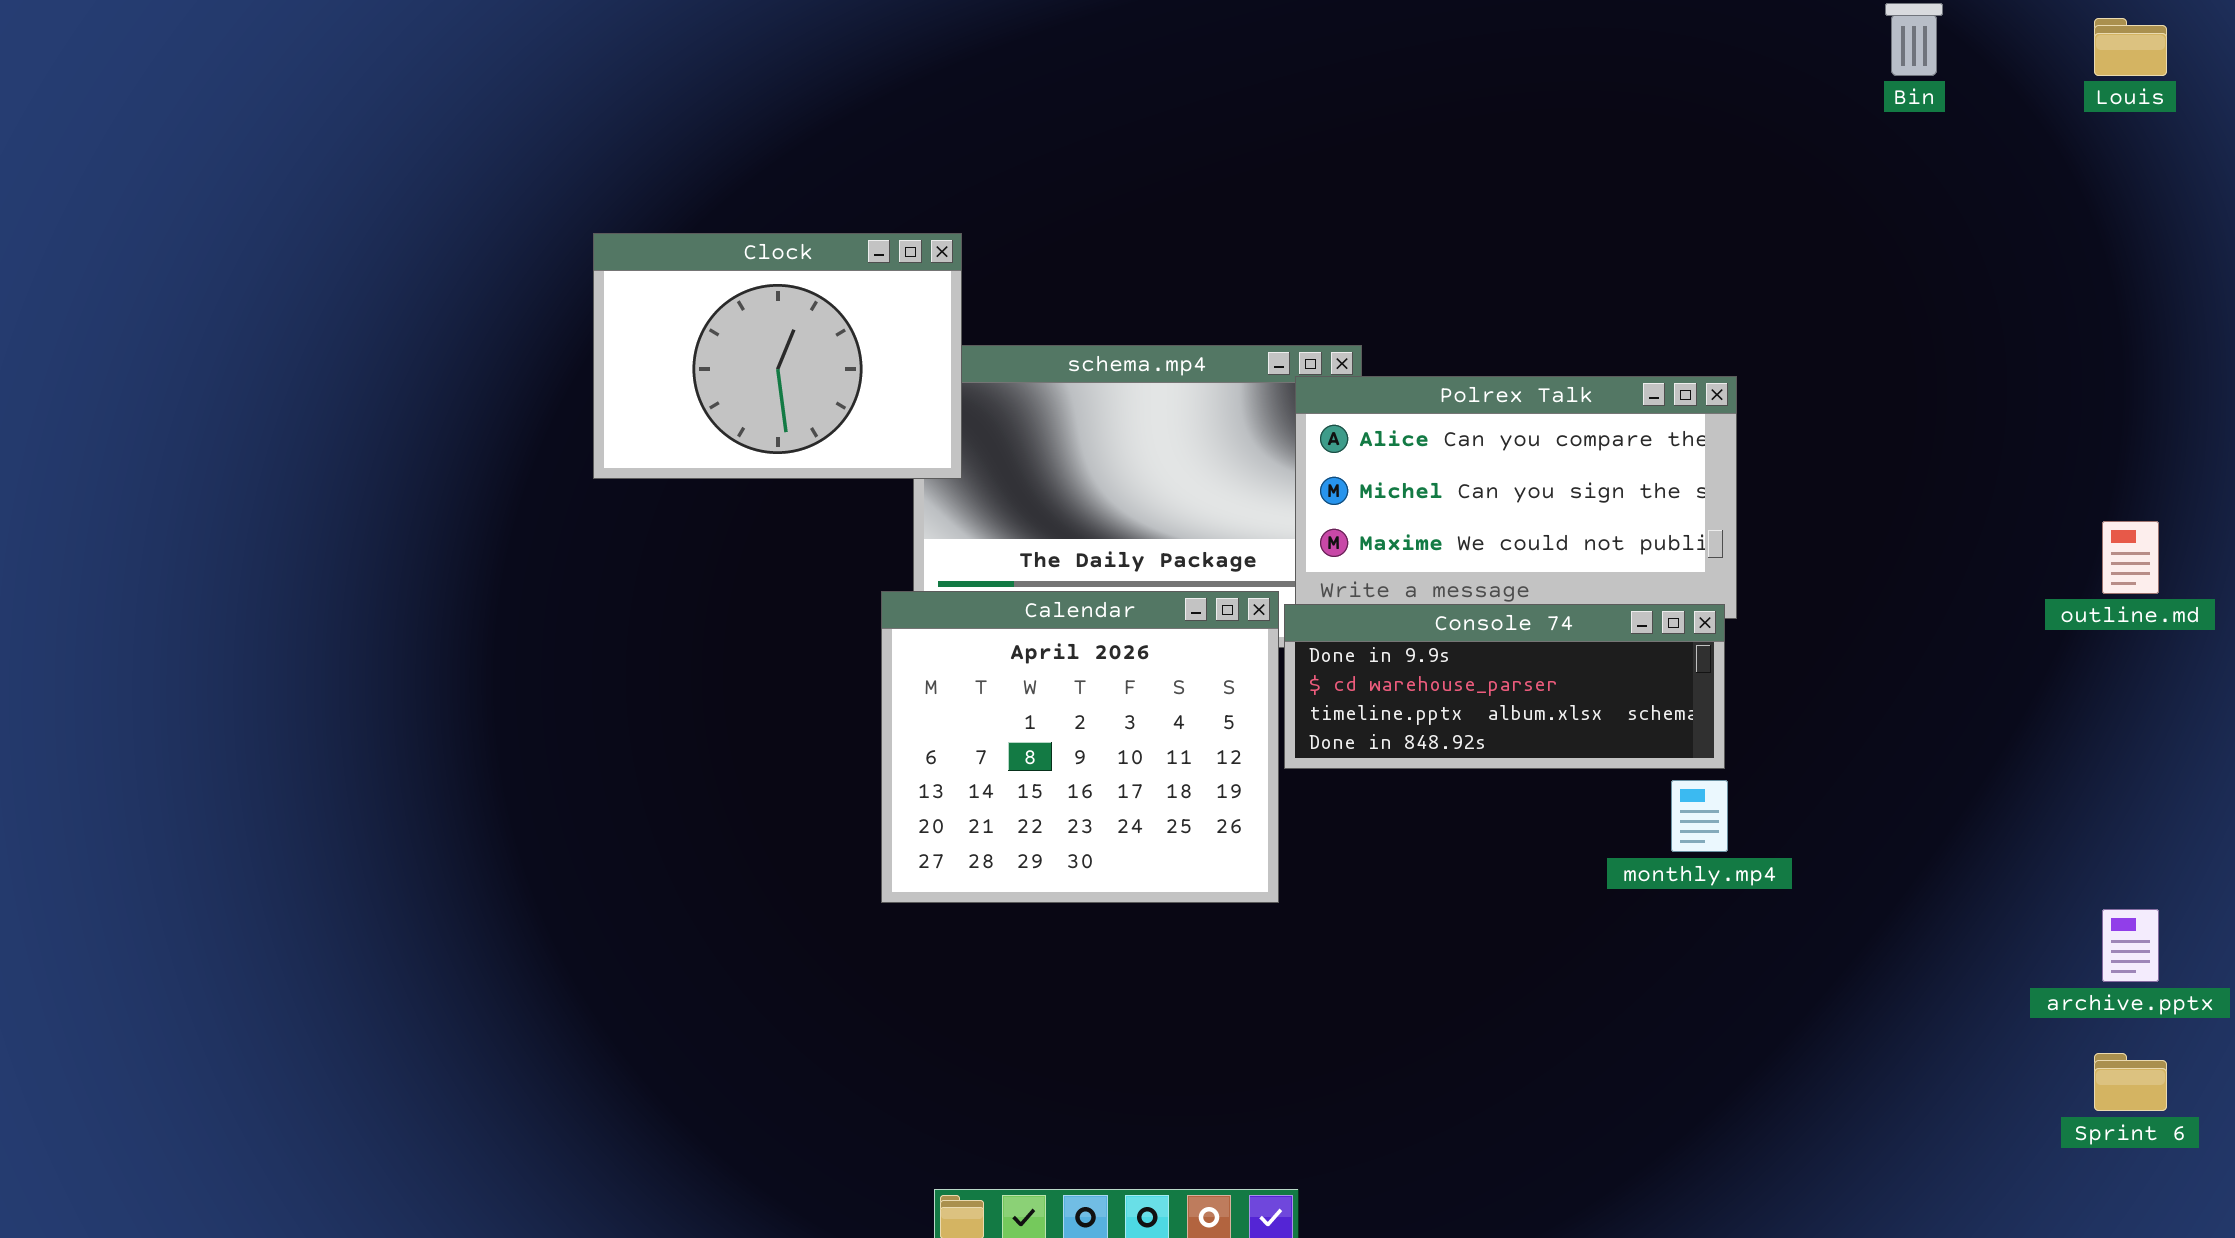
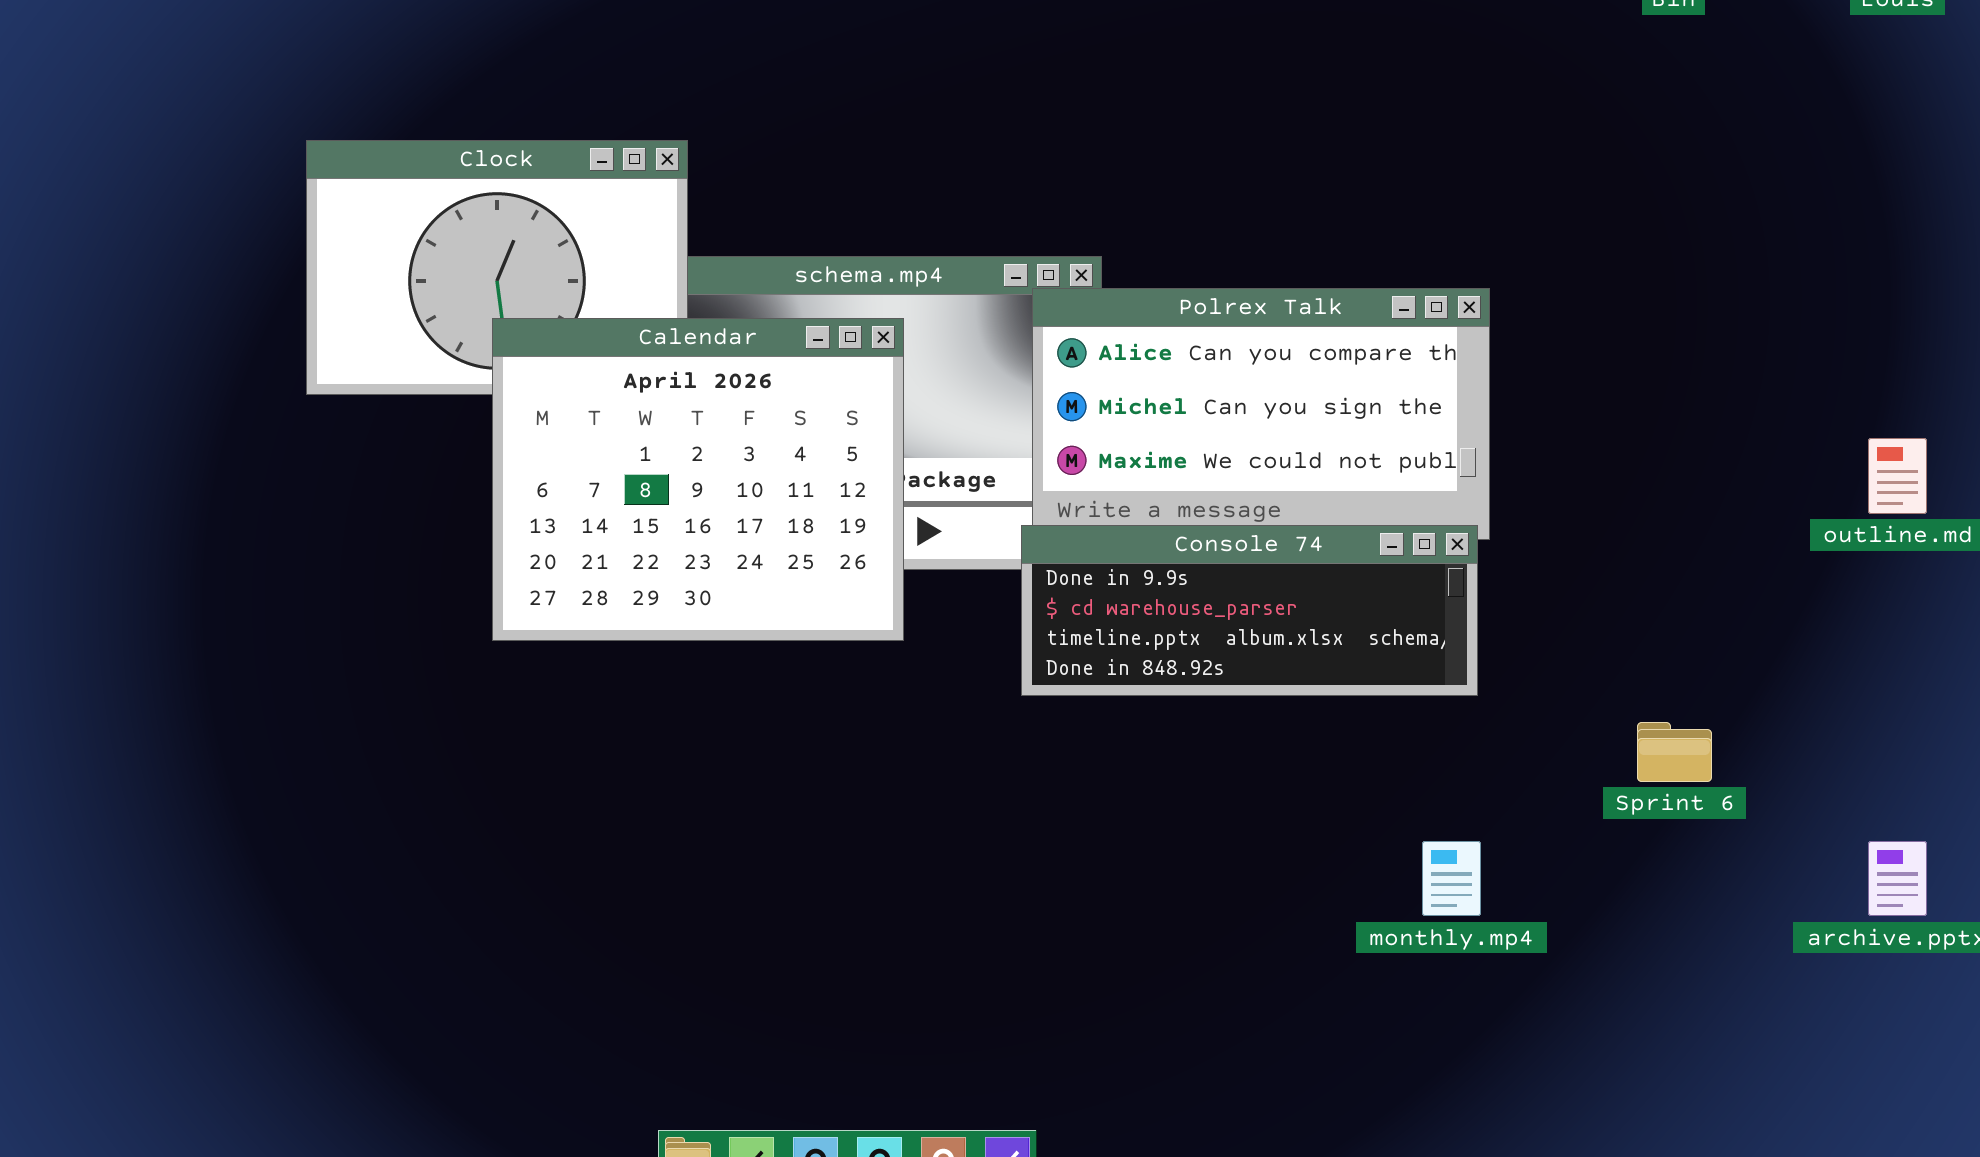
Calendar: [881,591,1279,903] -> [492,318,904,641], moved
monthly.mp4: [1671,780,1728,852] -> [1422,841,1481,916], moved
Sprint 6: [2094,1053,2167,1111] -> [1637,722,1712,782], moved

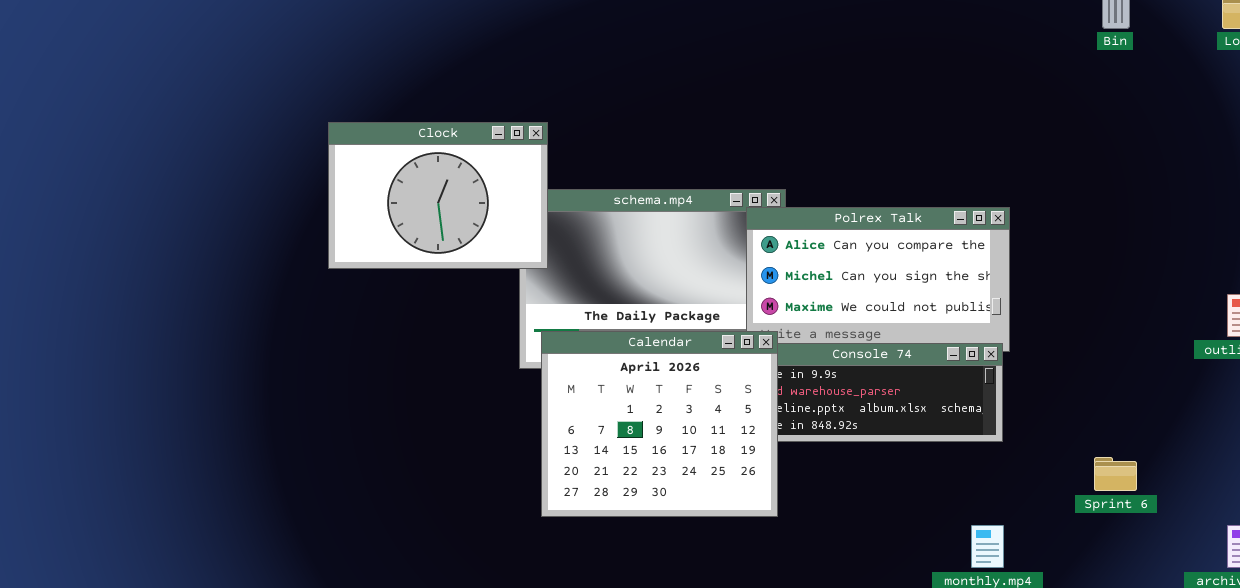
Calendar: [492,318,904,641] -> [541,331,778,517], moved

